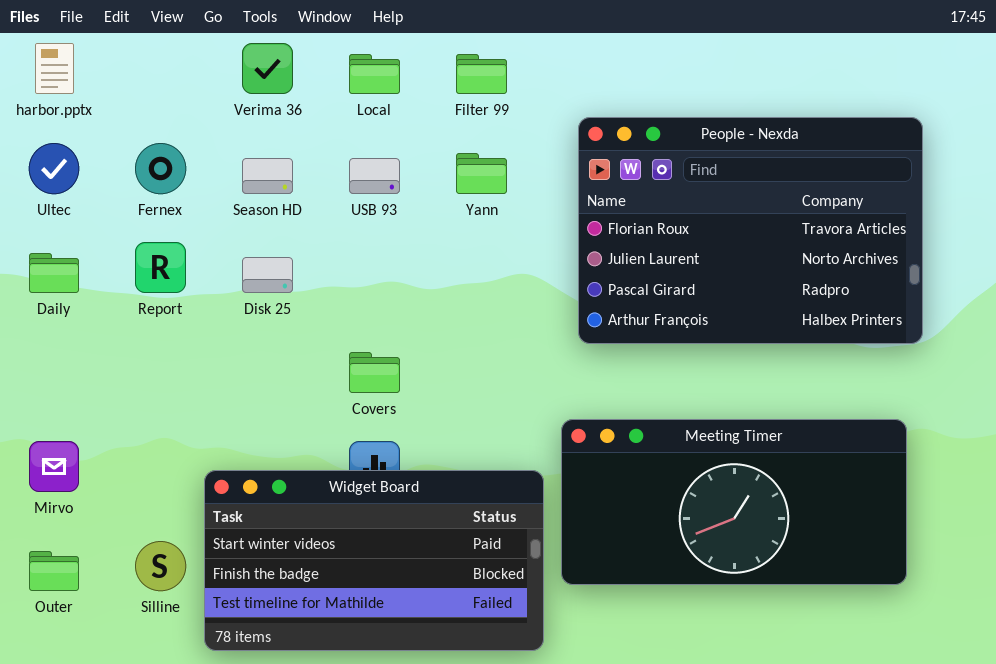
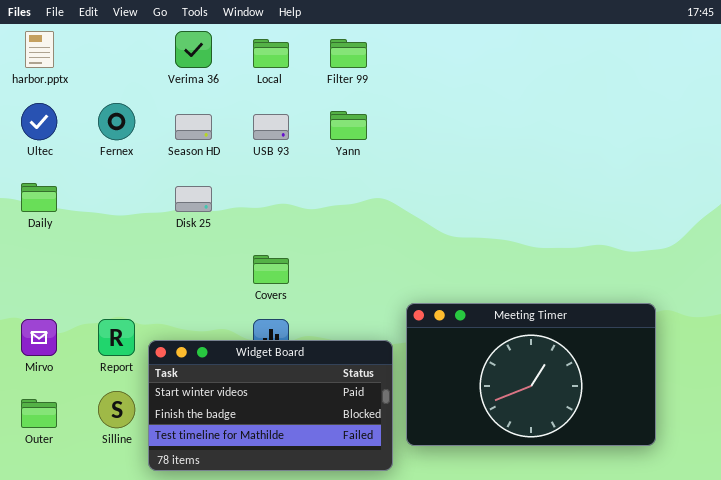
People - Nexda: [578,117,923,344] -> none, closed
Report: [135,242,186,293] -> [98,319,135,356], moved
Meeting Timer: [561,419,907,585] -> [406,303,656,446], resized

